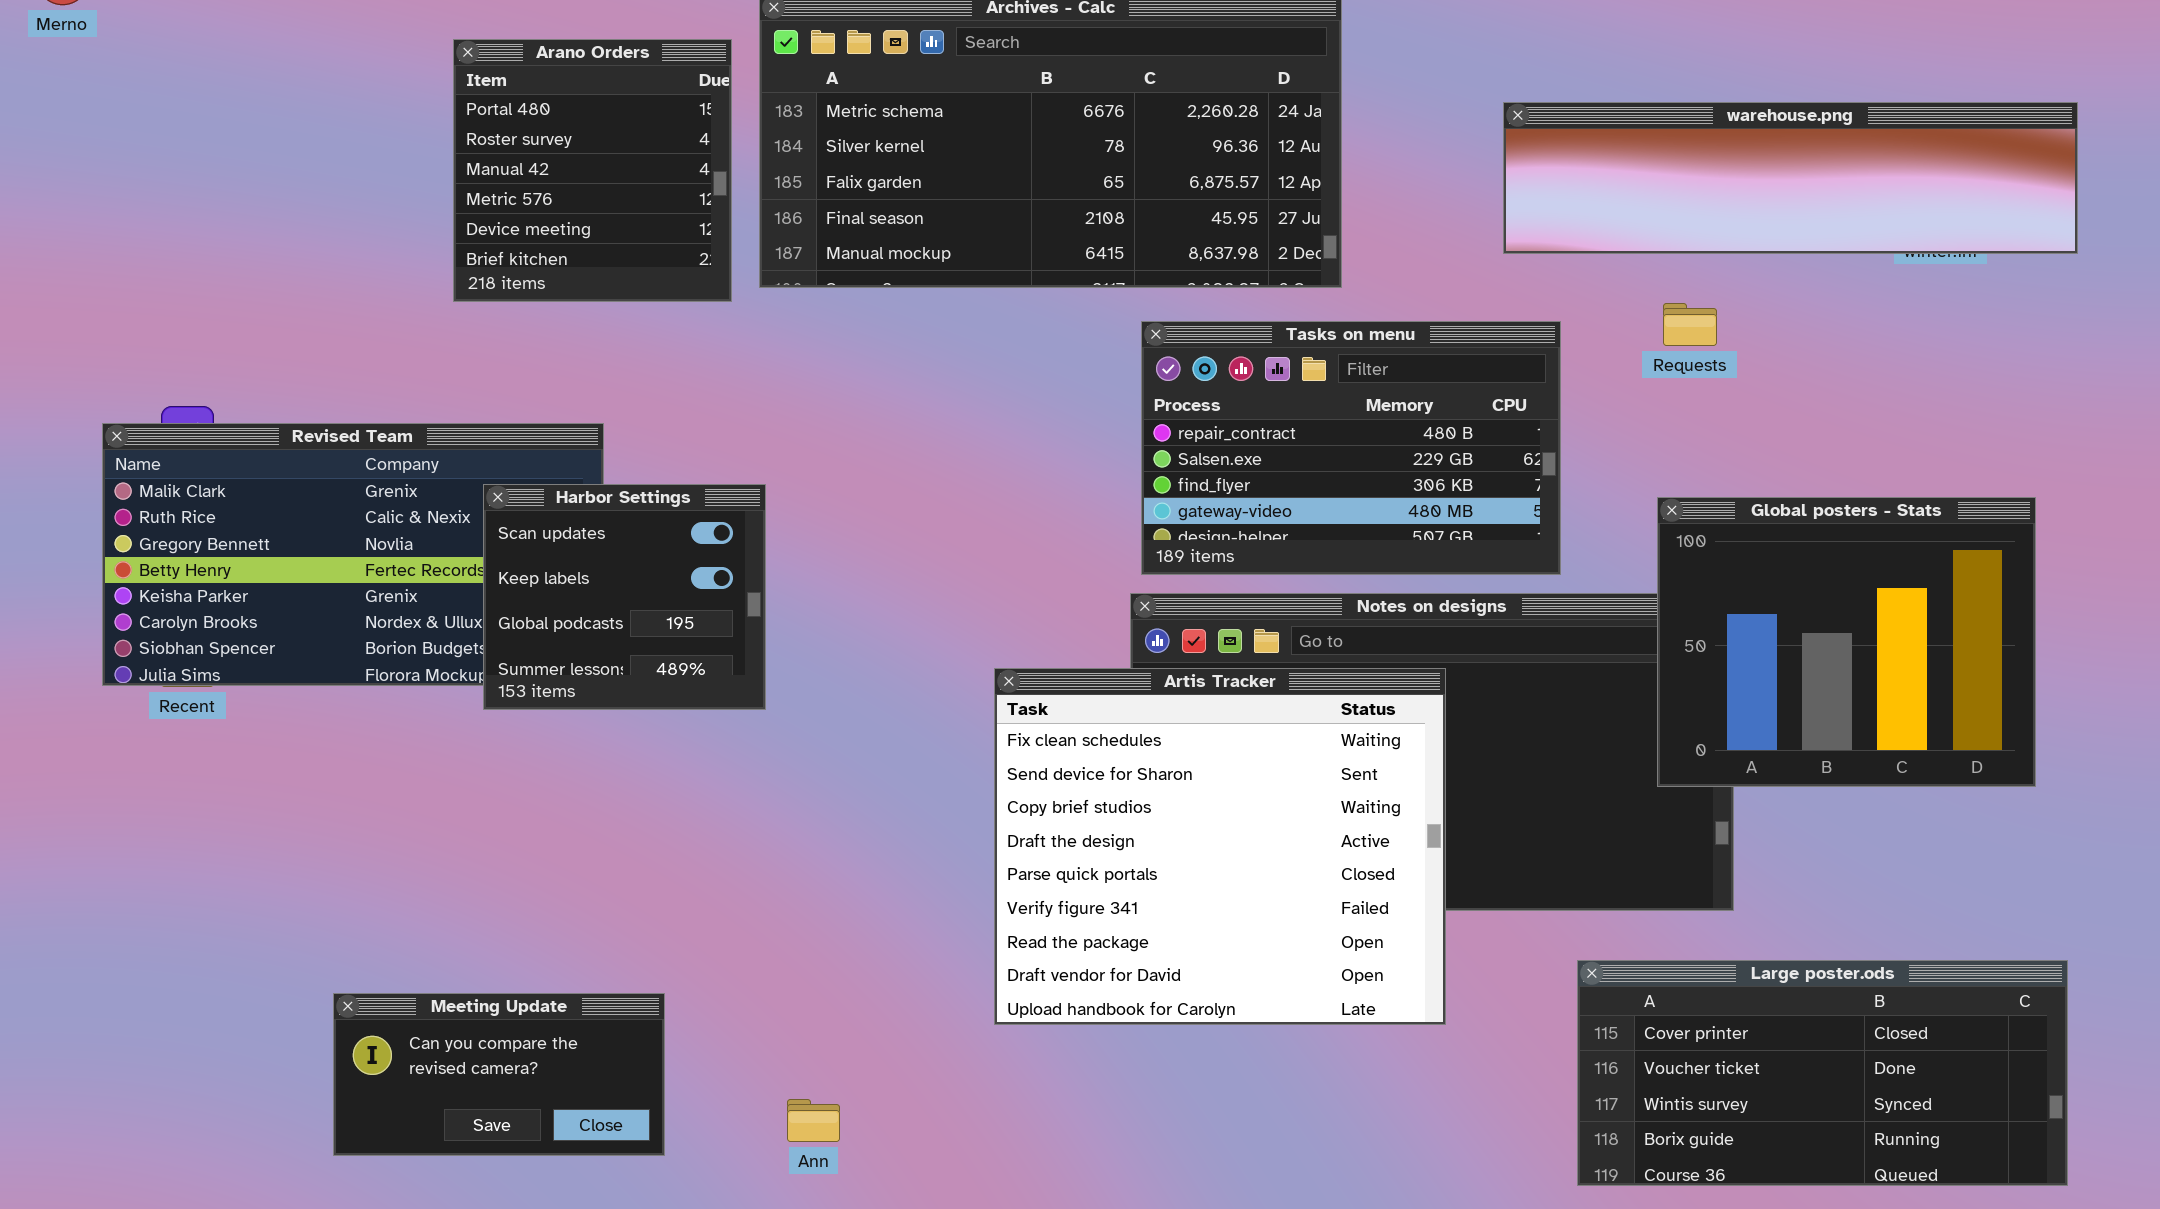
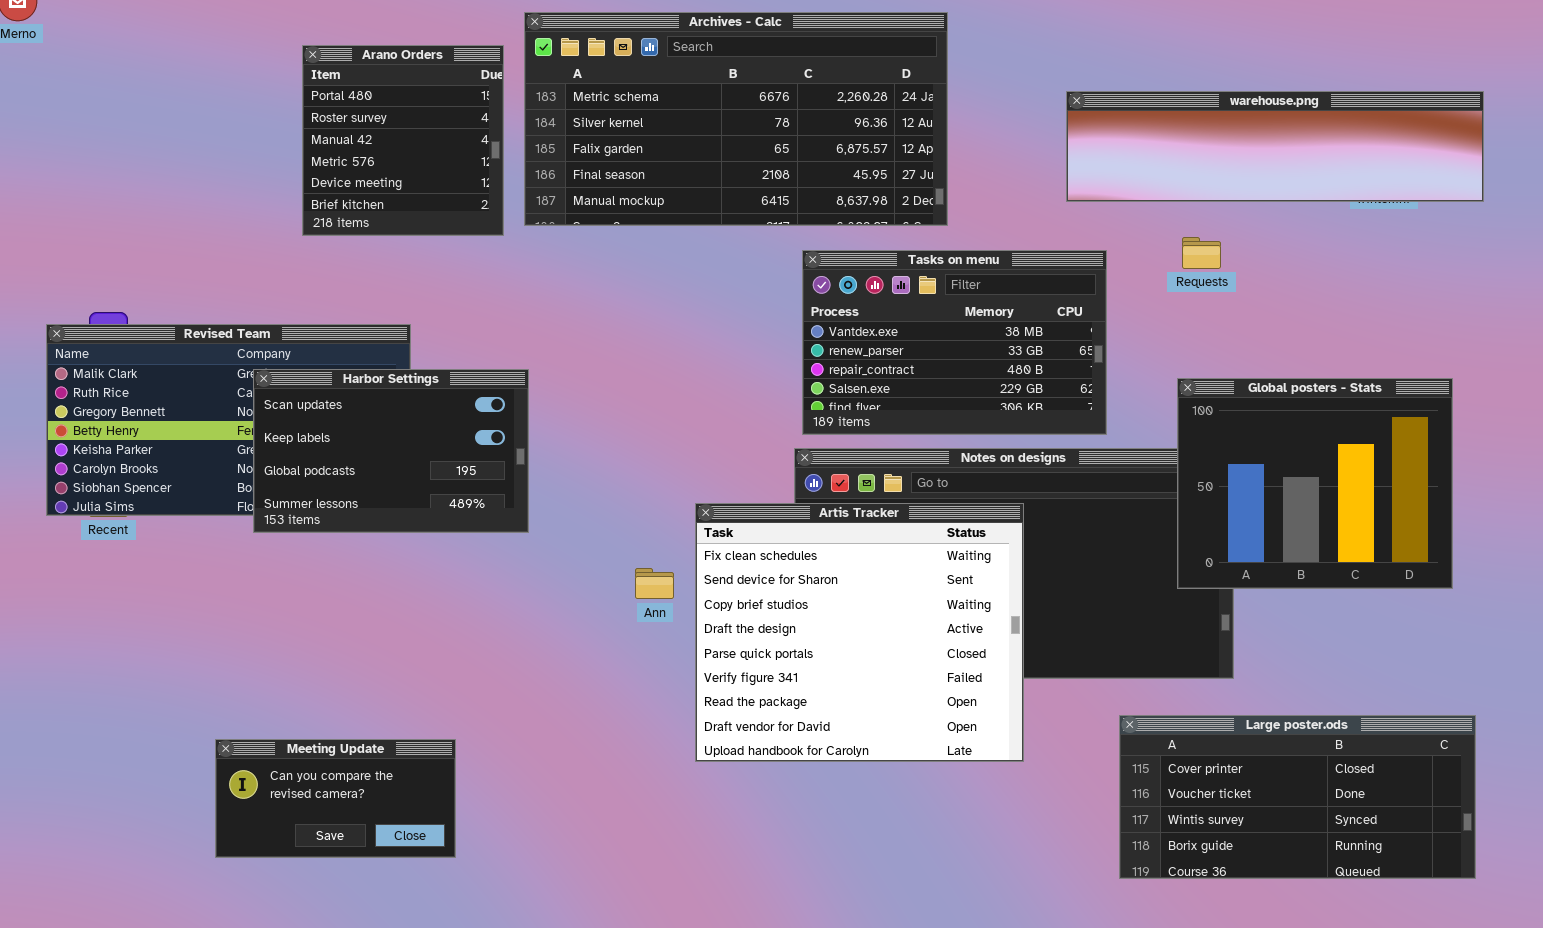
Tasks on menu: [1141,321,1561,575] -> [802,250,1107,435], scrolled up 2 rows
Harbor Settings: [483,484,766,710] -> [253,369,529,533], resized
Ann: [787,1099,840,1142] -> [635,568,674,599], moved

